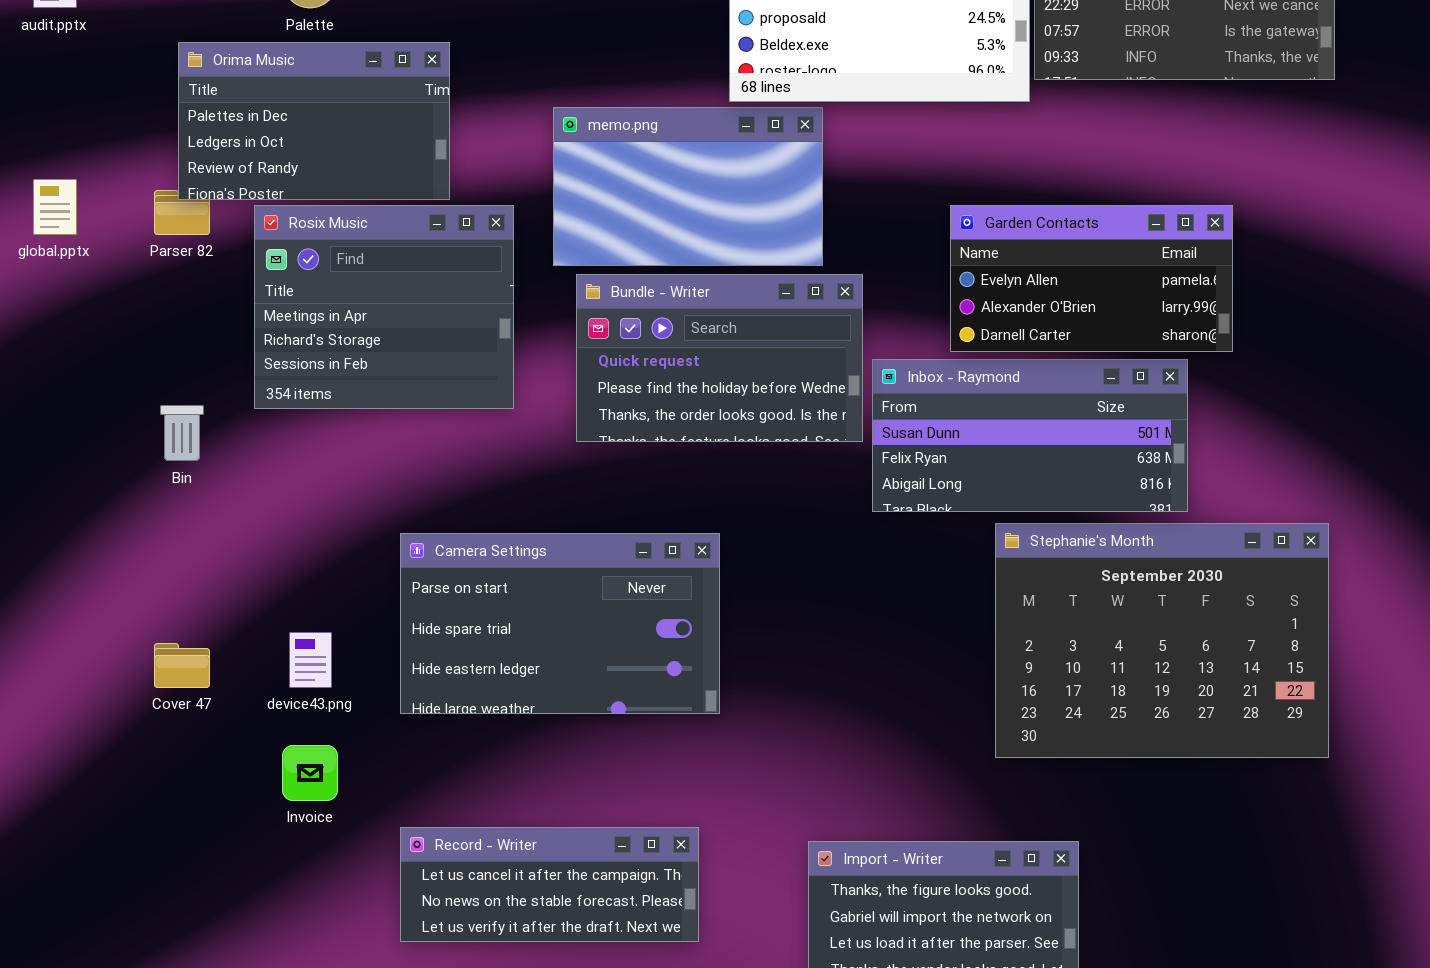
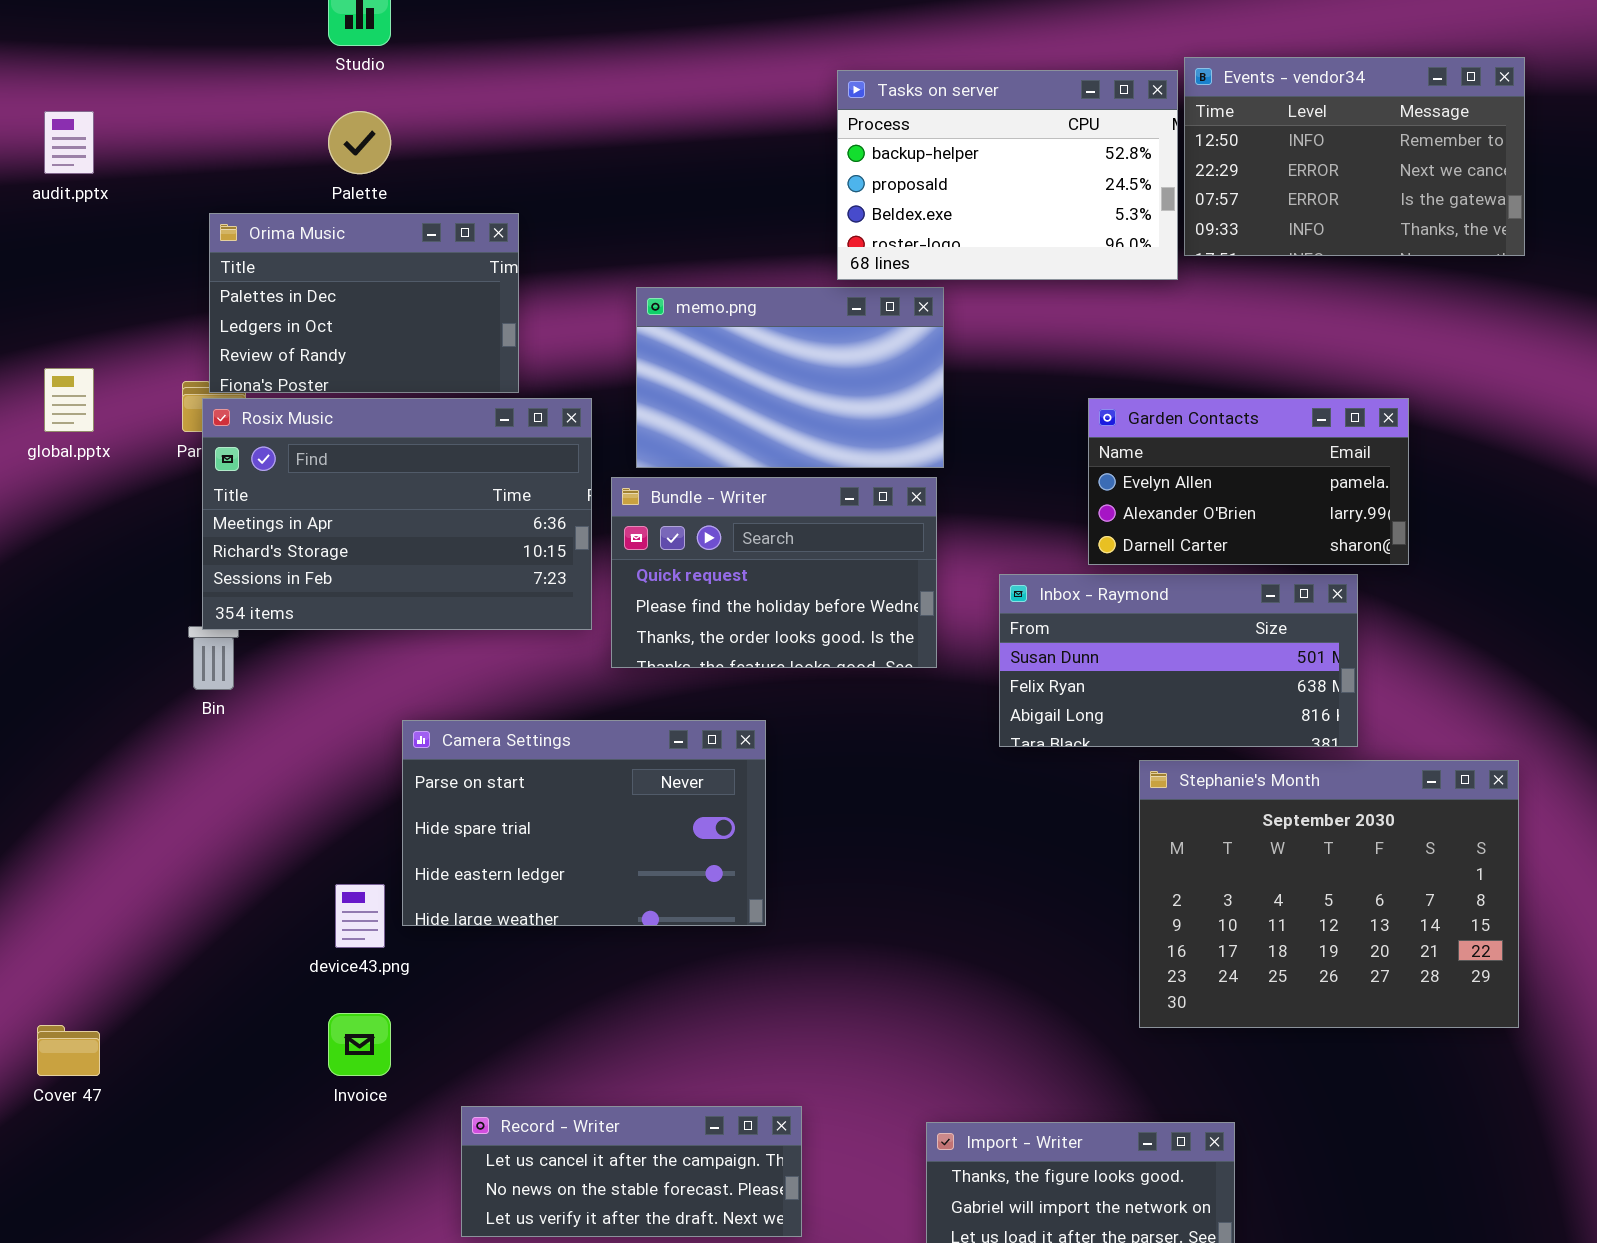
Rosix Music: [254,205,514,409] -> [202,398,592,630], resized
Bundle - Writer: [576,274,863,442] -> [611,477,937,668], moved
Camera Settings: [400,533,720,714] -> [402,720,766,926], moved
Cover 47: [154,643,210,688] -> [37,1025,100,1076], moved

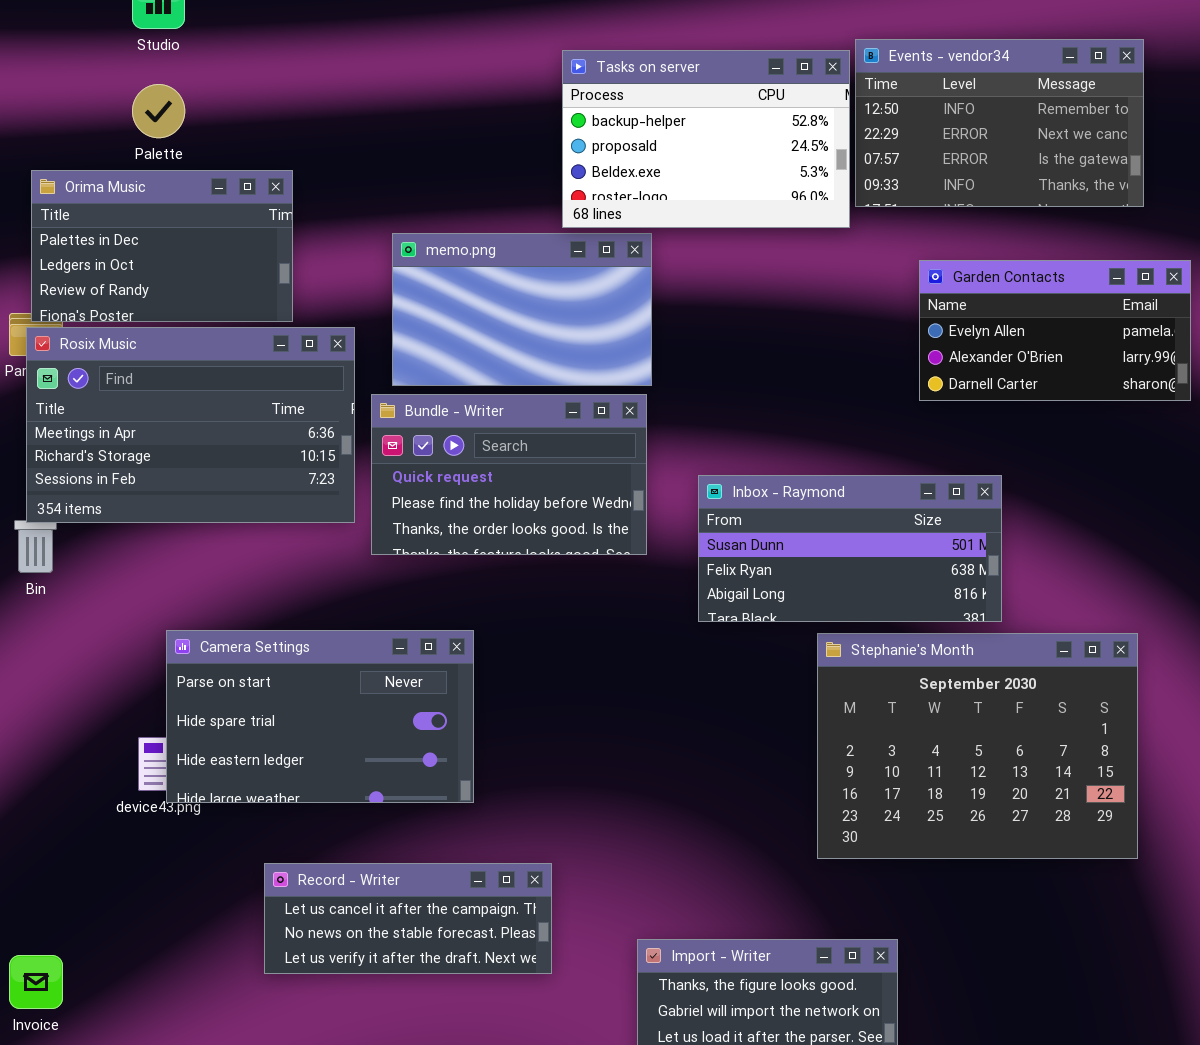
Garden Contacts: [1088,398,1409,565] -> [919,260,1191,401], moved
Camera Settings: [402,720,766,926] -> [166,630,474,803], moved
Invoice: [328,1013,391,1076] -> [9,955,63,1009], moved
Record - Writer: [461,1106,802,1237] -> [264,863,552,974], moved

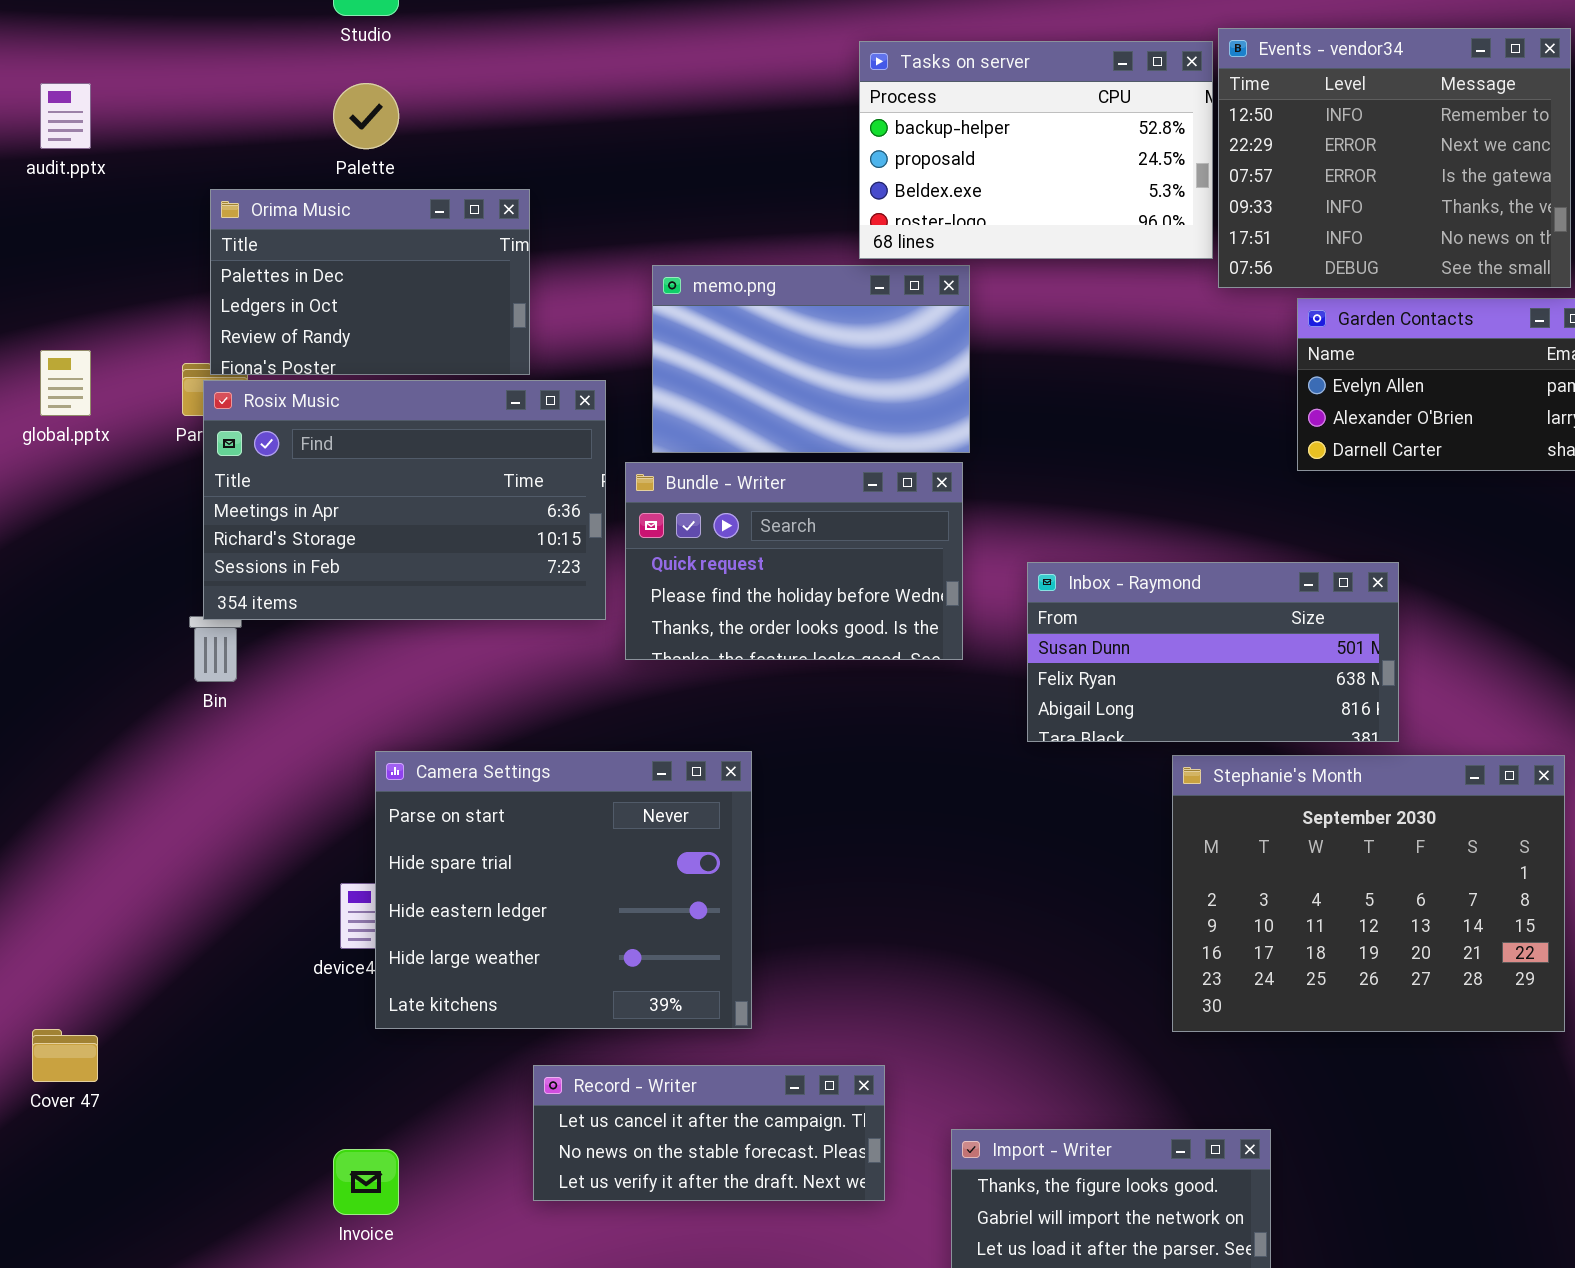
Events - vendor34: [855,39,1144,207] -> [1218,28,1571,288], resized
Camera Settings: [166,630,474,803] -> [375,751,752,1029], resized
Record - Writer: [264,863,552,974] -> [533,1065,885,1201], moved
Invoice: [9,955,63,1009] -> [333,1149,399,1215], moved

